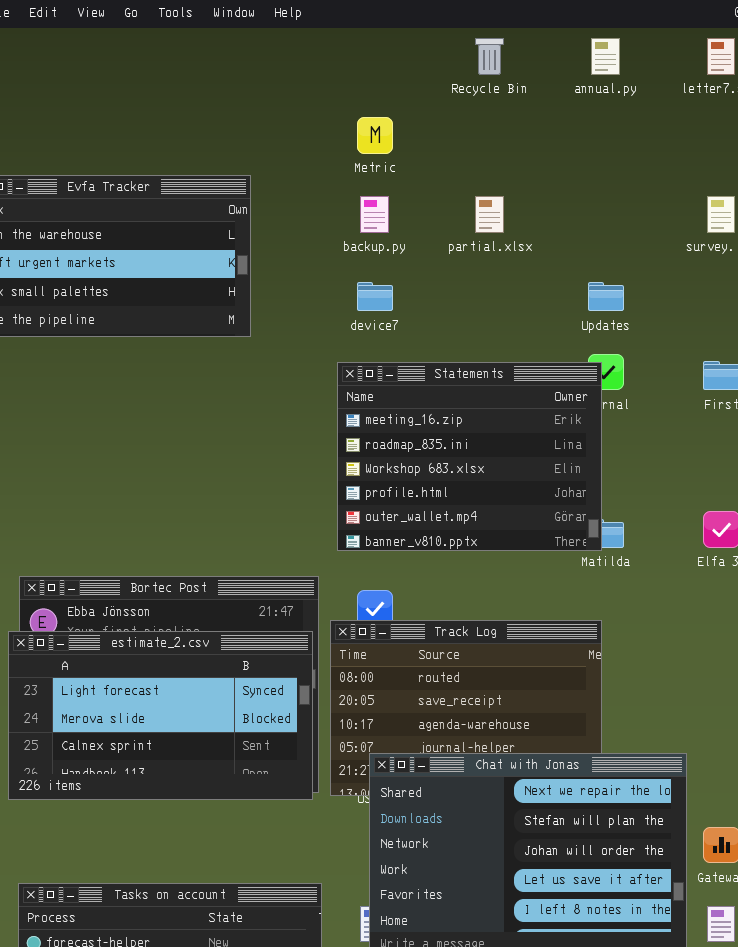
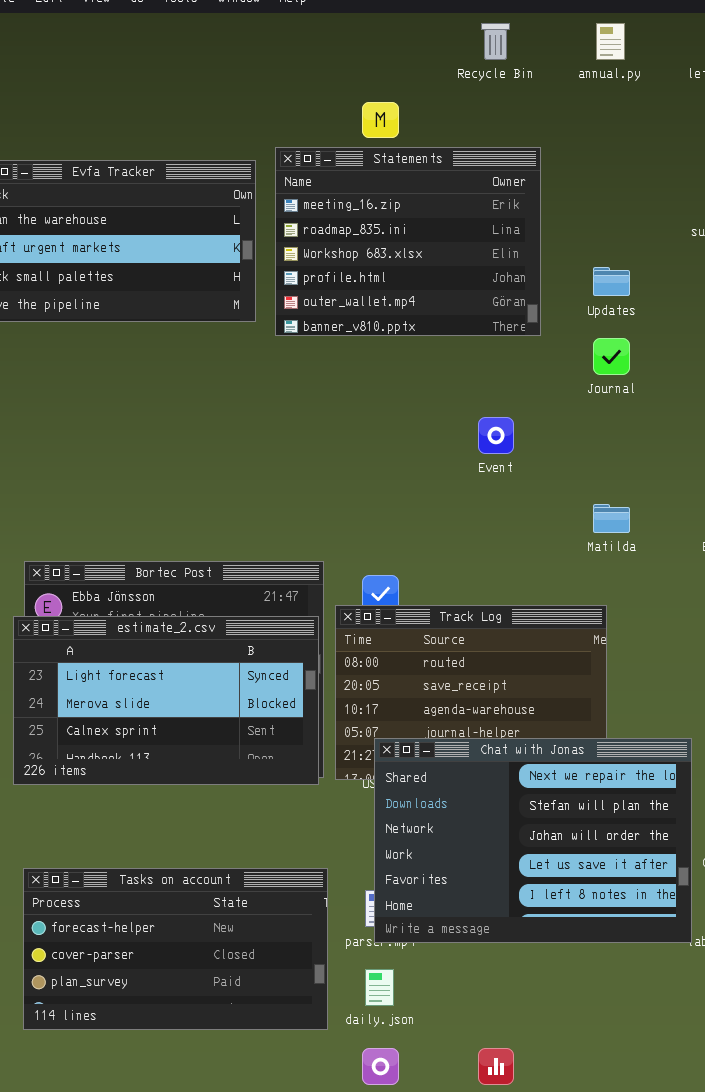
Statements: [337,362,602,551] -> [275,147,541,336], moved

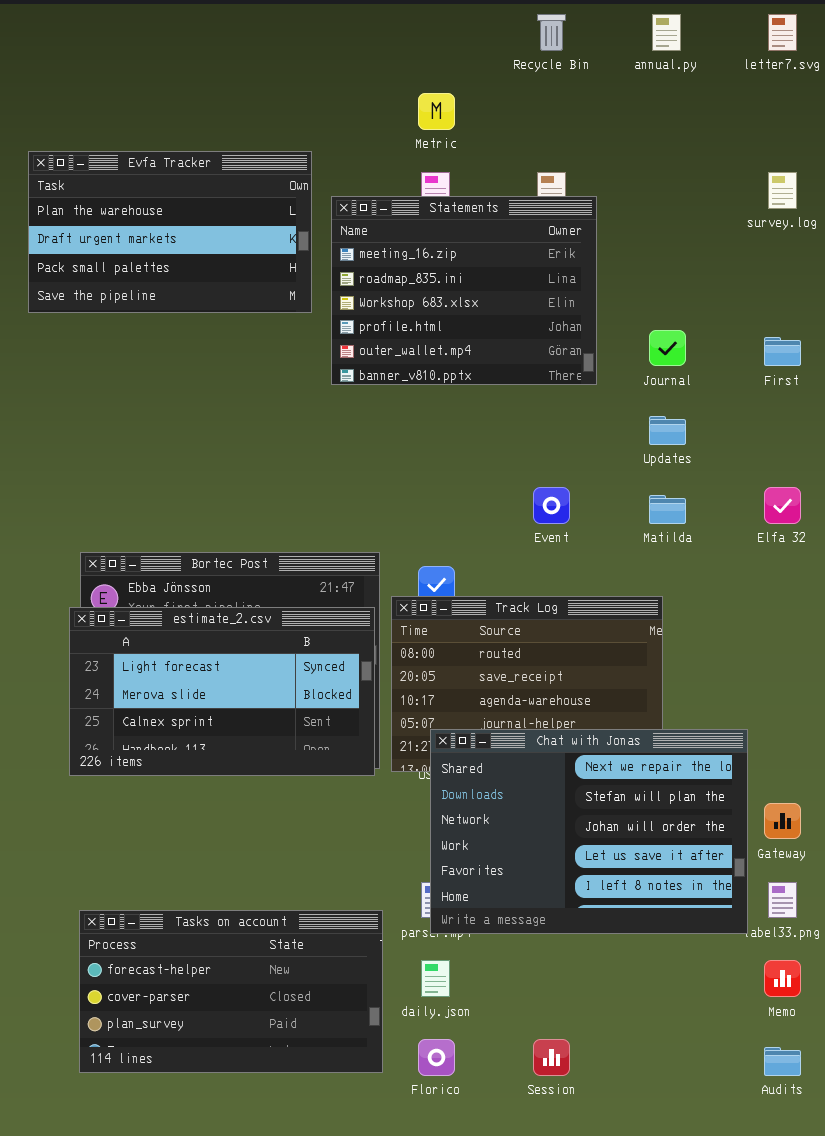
Statements: [275,147,541,336] -> [331,196,597,385], moved
Updates: [593,267,630,296] -> [649,416,686,445], moved
Event: [478,417,514,454] -> [533,487,570,524], moved
Tasks on account: [23,868,328,1030] -> [79,910,383,1073], moved

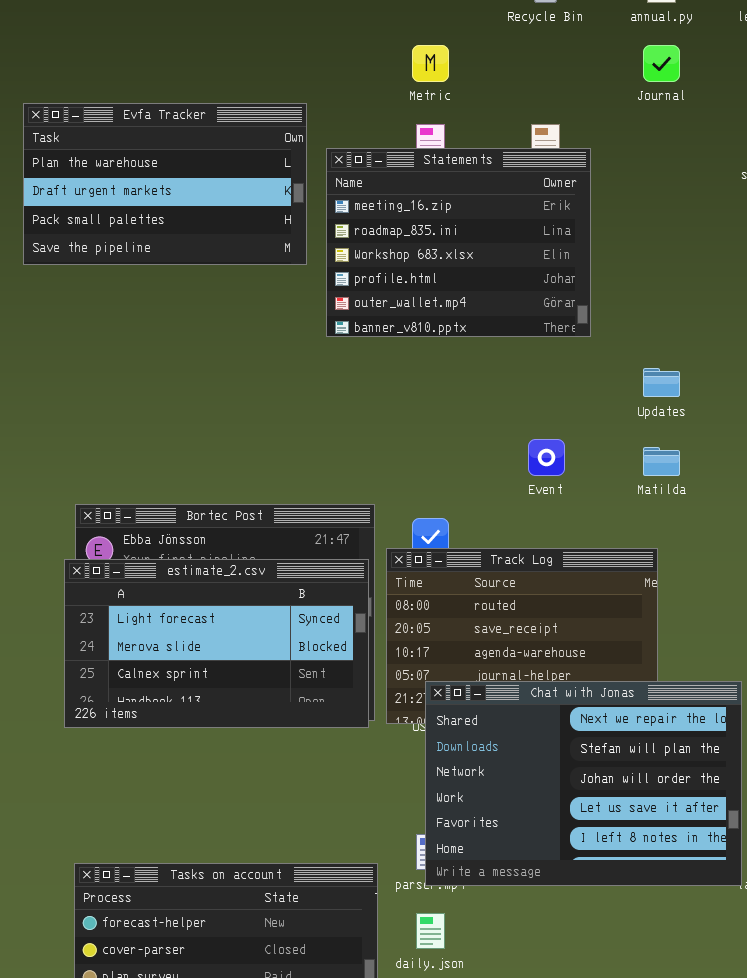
Journal: [649,330,686,366] -> [643,45,680,82], moved

